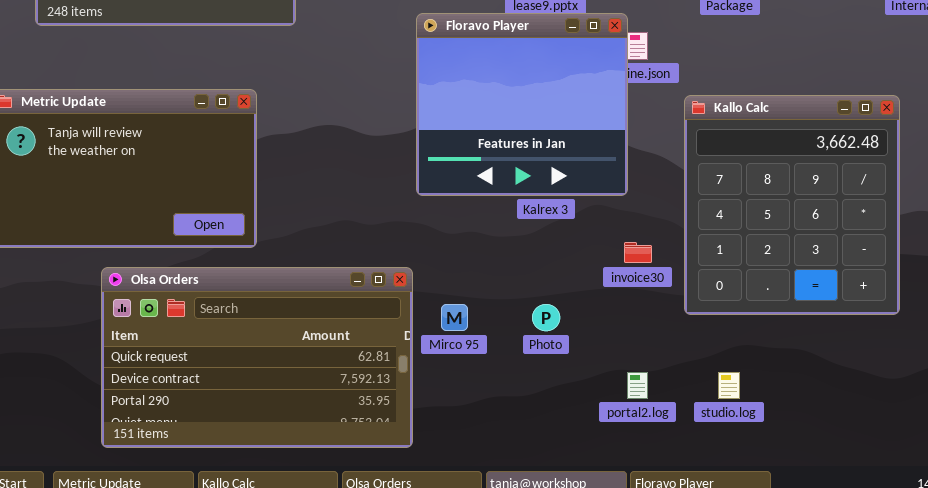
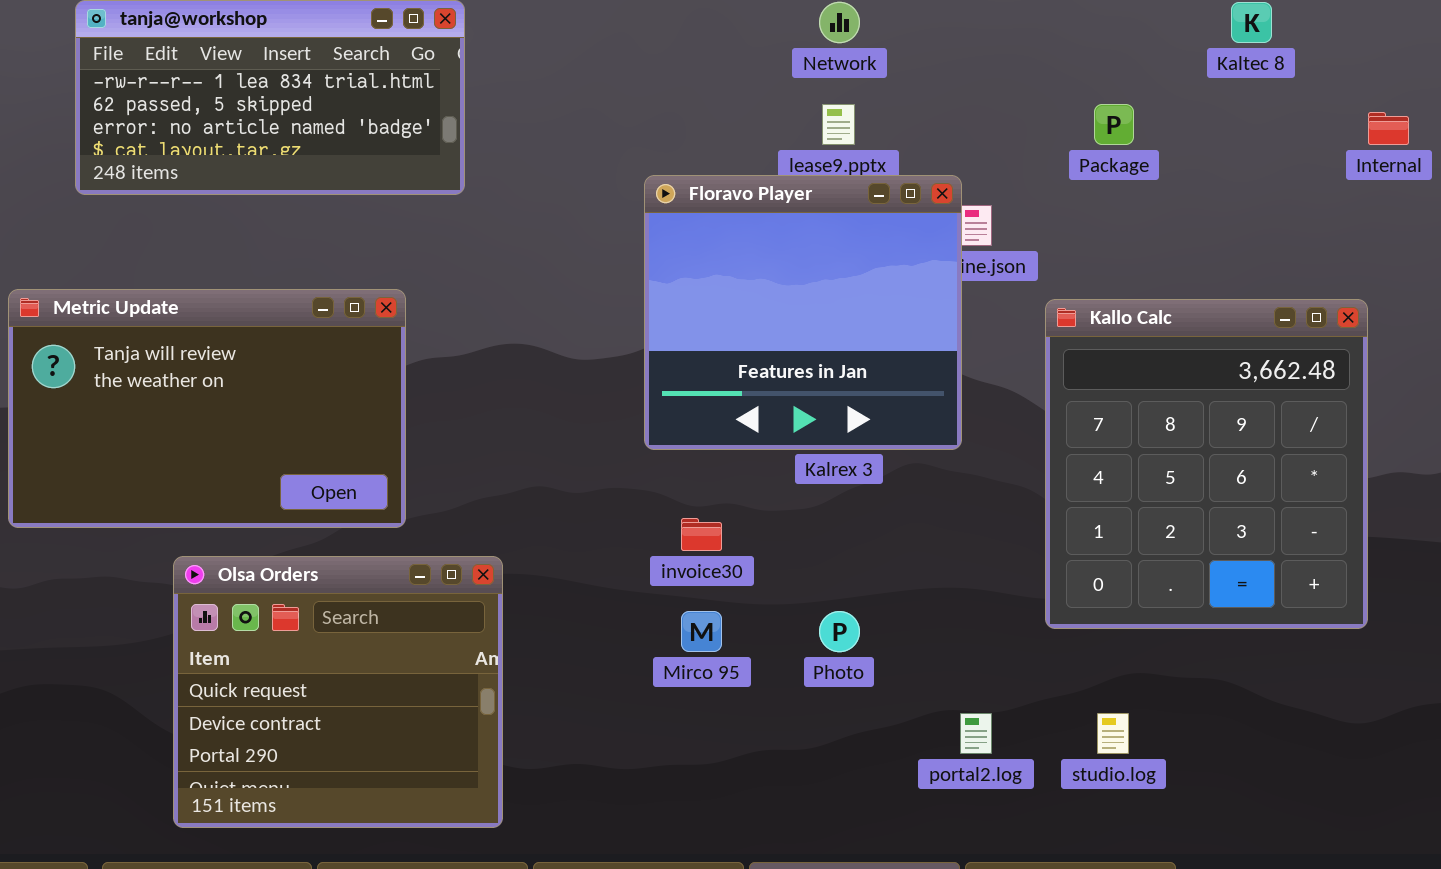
invoice30: [624,242,652,263] -> [681,518,722,551], moved
Olsa Orders: [101,267,413,448] -> [173,556,503,828], resized

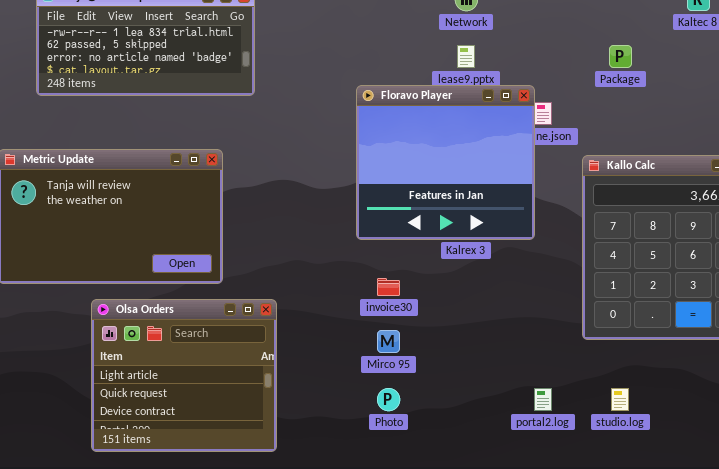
Olsa Orders: [173,556,503,828] -> [91,299,277,452], scrolled up 1 row
Photo: [819,611,860,652] -> [377,388,400,411], moved

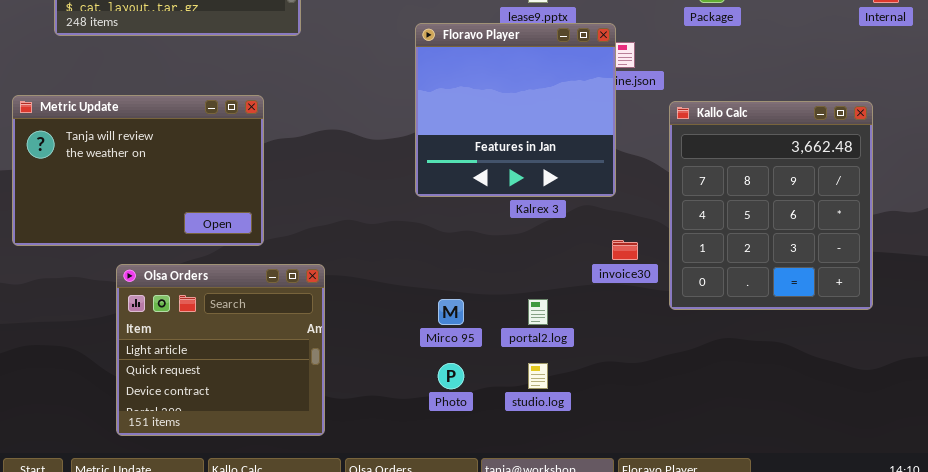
invoice30: [377,278,400,296] -> [612,240,638,260], moved
portal2.log: [534,388,552,411] -> [528,299,548,325], moved
studio.log: [611,388,629,411] -> [528,363,548,389], moved

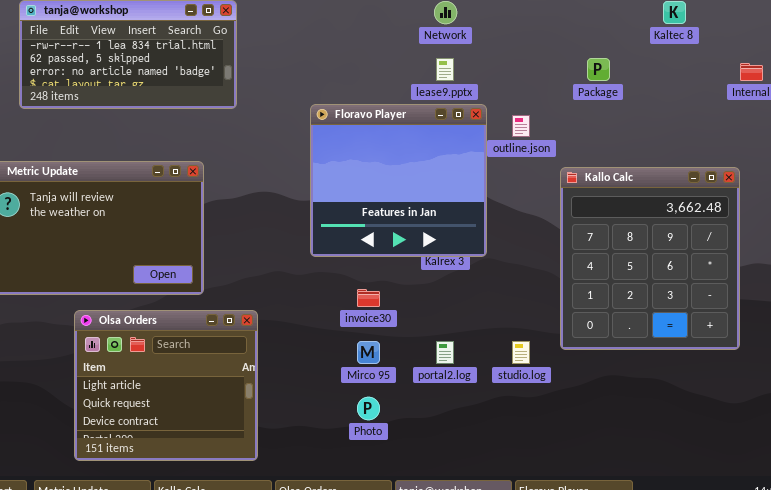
Floravo Player: [415,23,616,197] -> [310,104,487,257], moved
invoice30: [612,240,638,260] -> [357,289,380,307], moved
studio.log: [528,363,548,389] -> [512,341,530,364], moved

